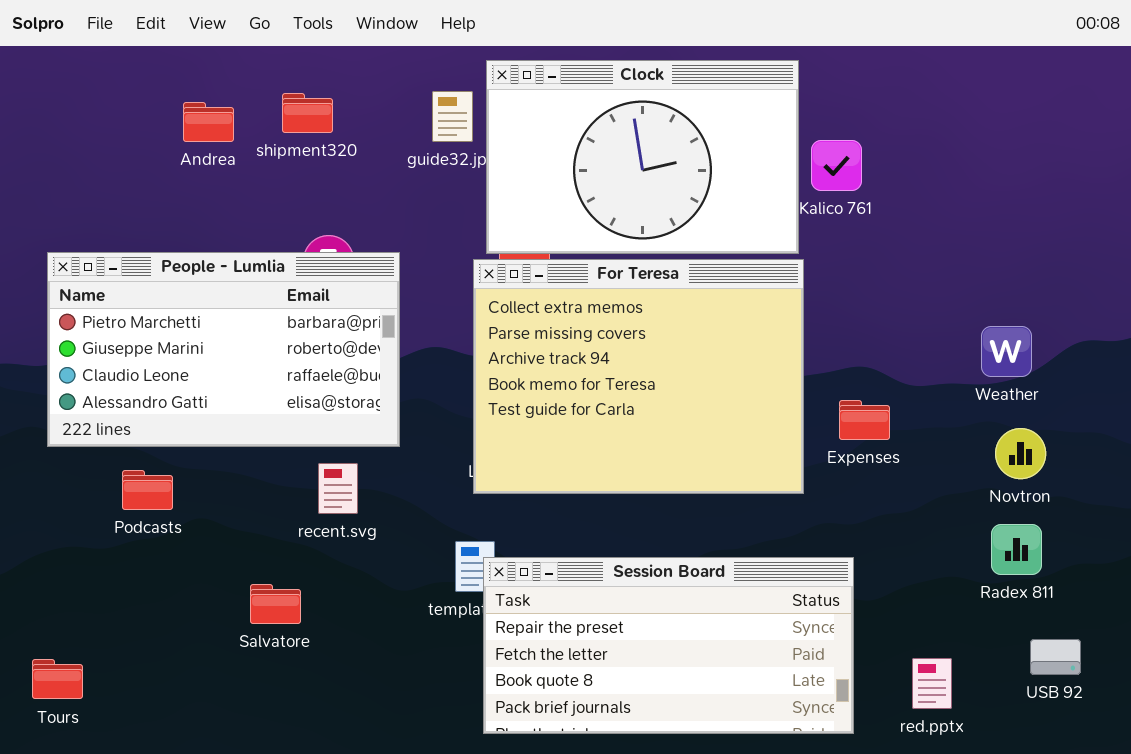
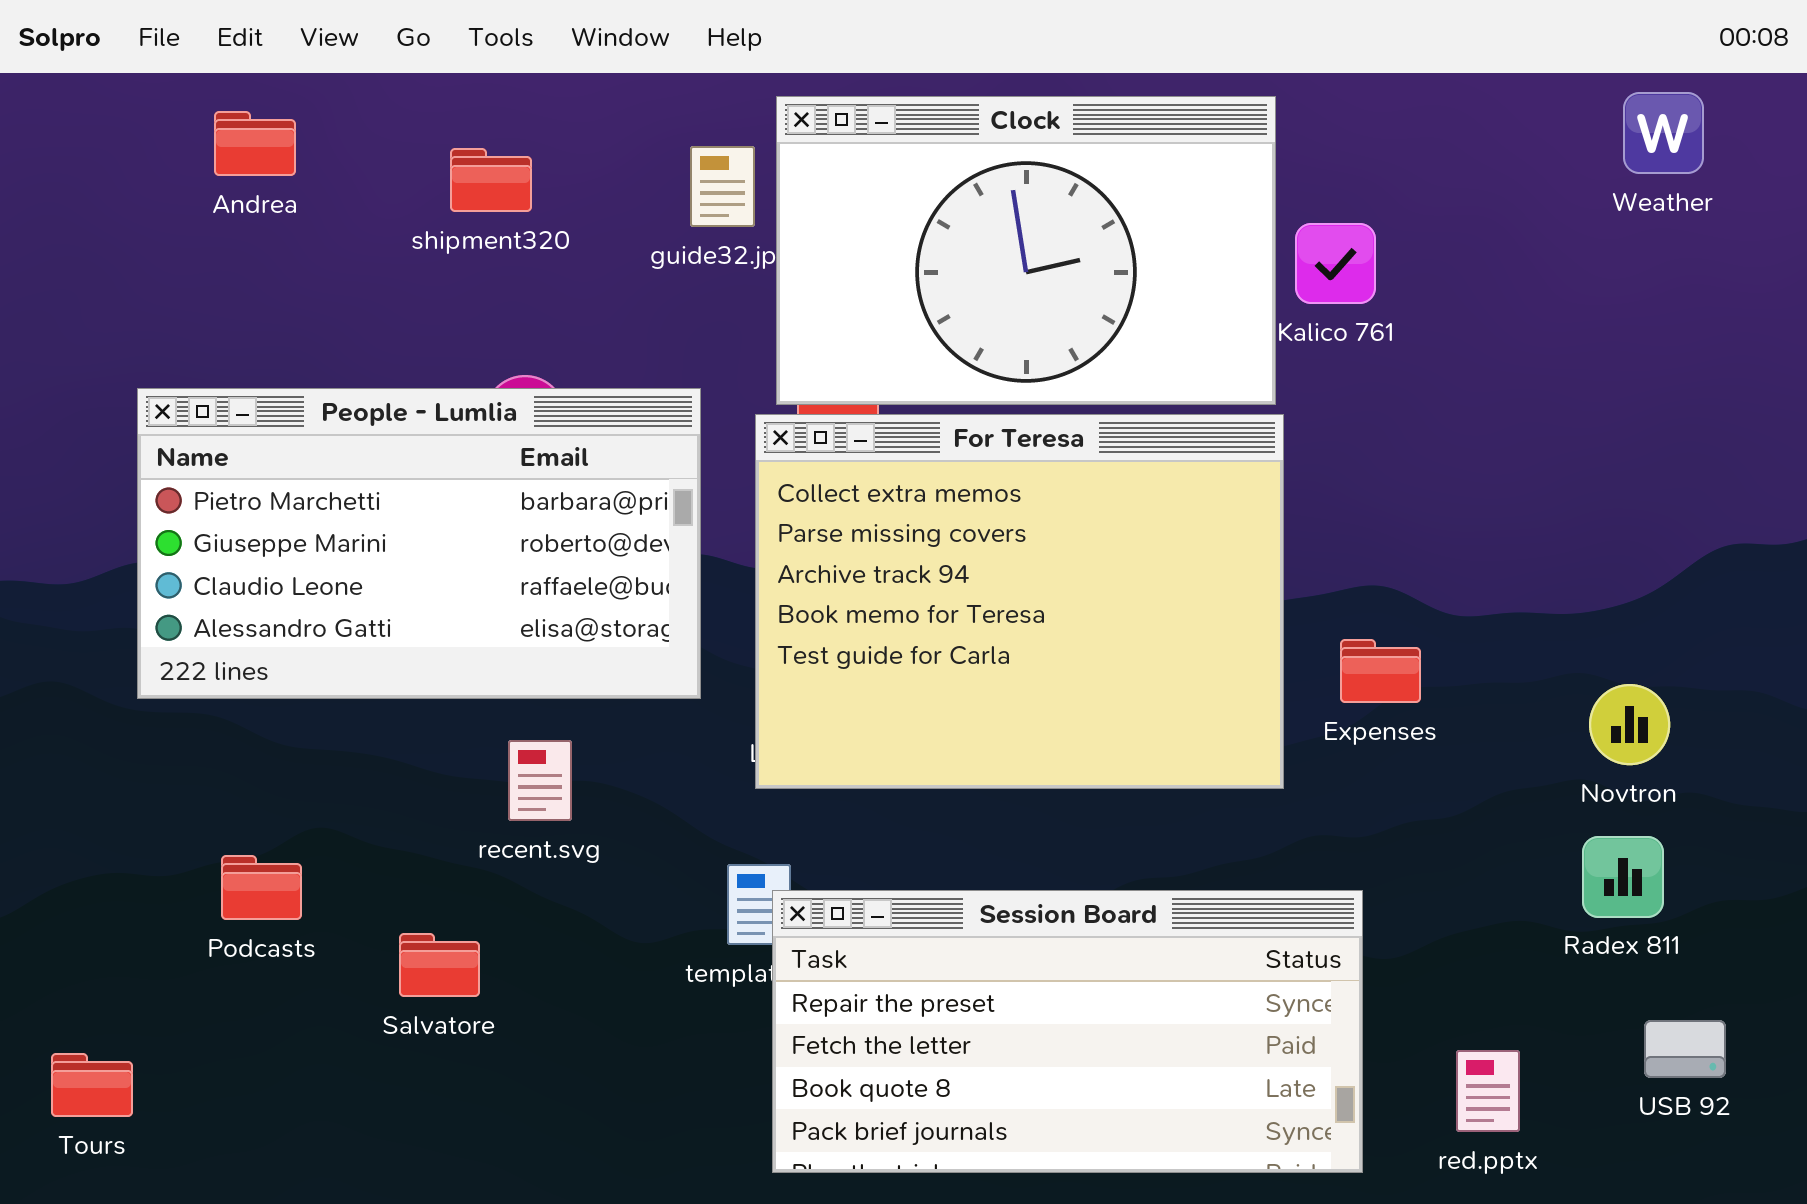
Andrea: [183,102,234,142] -> [214,111,296,176], moved
People - Lumlia: [47,252,400,447] -> [137,388,701,699], moved
Weather: [981,326,1032,377] -> [1623,92,1704,174], moved
Podcasts: [122,470,173,510] -> [221,855,302,920], moved

